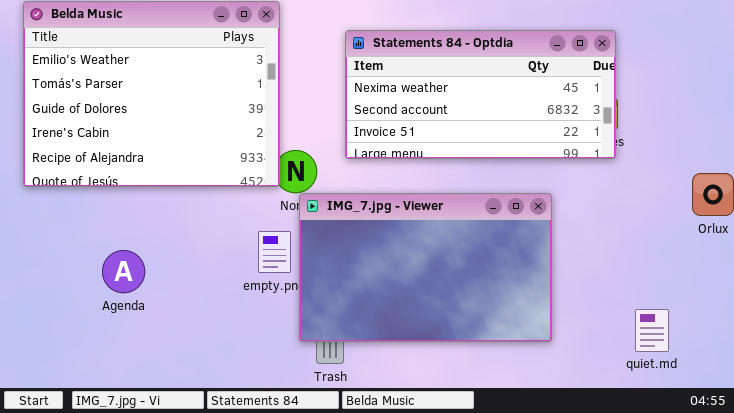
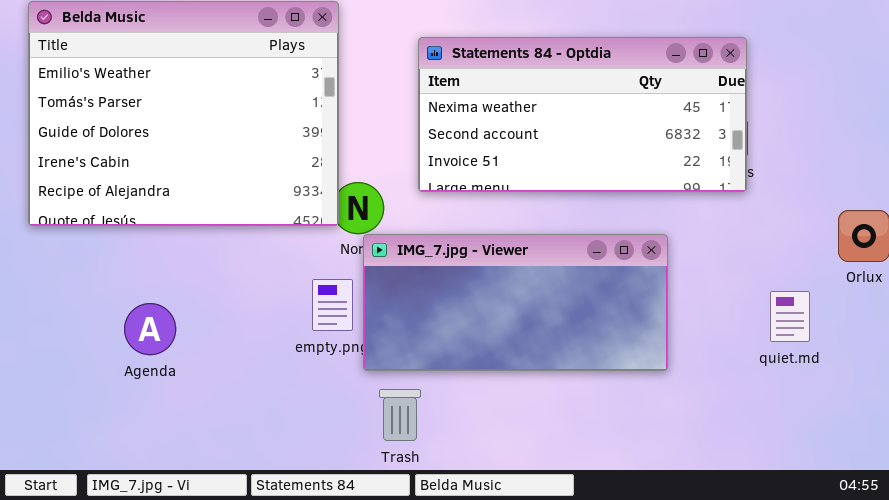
IMG_7.jpg - Viewer: [299,193,552,342] -> [363,234,668,371], resized
quiet.md: [635,309,669,352] -> [770,291,810,342], moved

